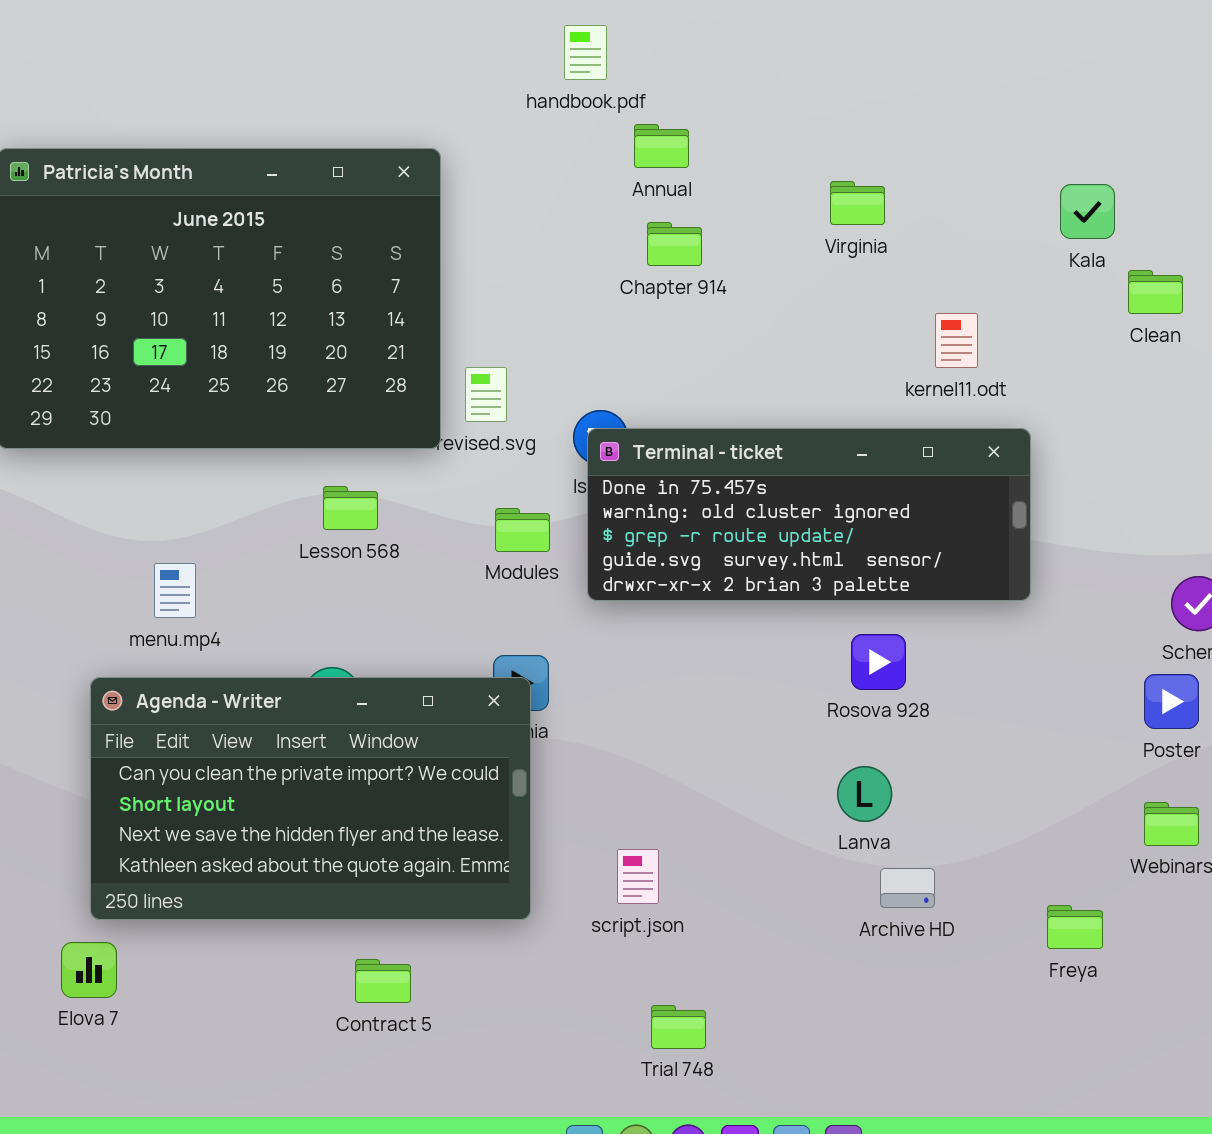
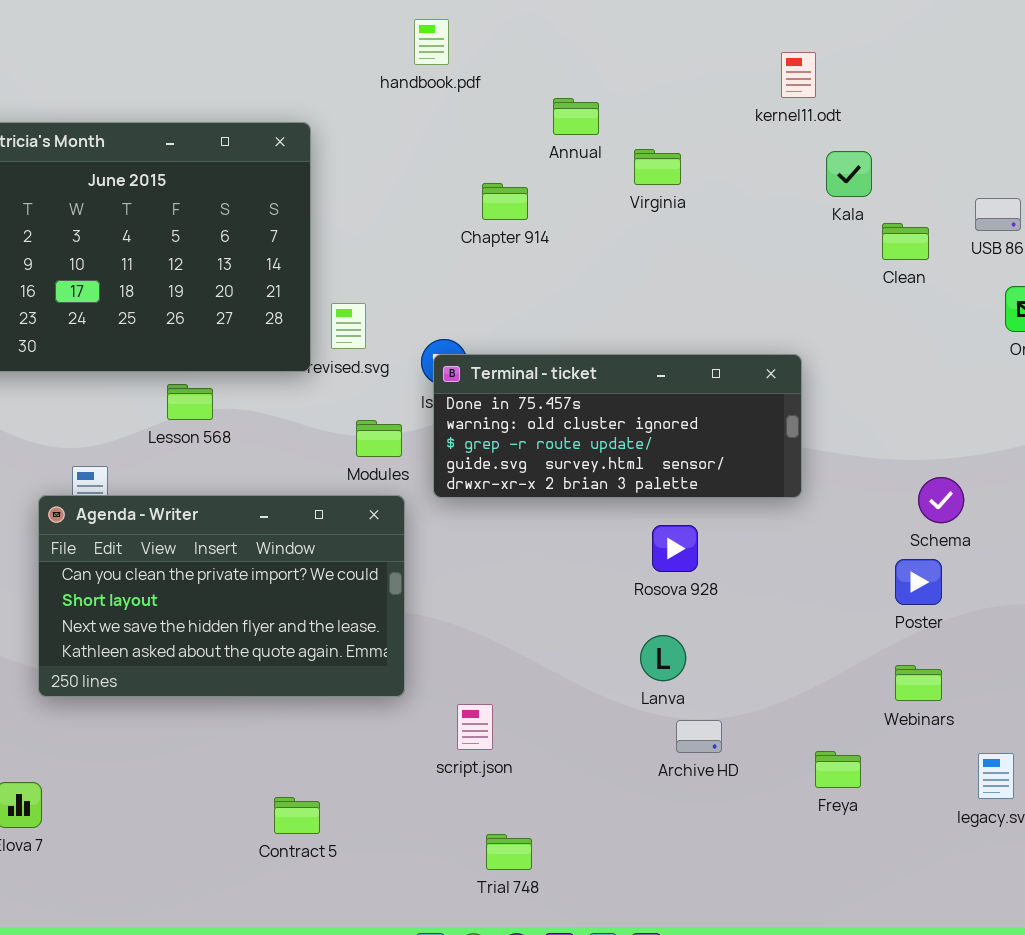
Annual: [634,124,689,168] -> [553,98,599,135], moved
kernel11.odt: [935,313,978,368] -> [781,52,816,98], moved
Lesson 568: [323,486,378,530] -> [167,384,213,420], moved
Agenda - Writer: [90,677,531,920] -> [38,495,405,697], moved
Contract 5: [355,959,411,1003] -> [274,797,320,834], moved

